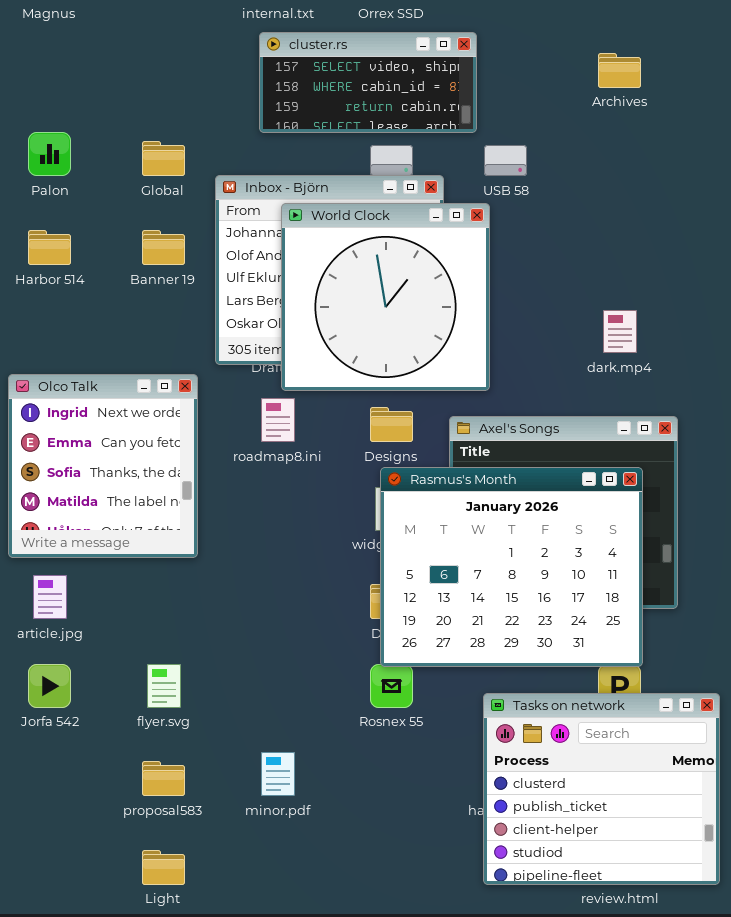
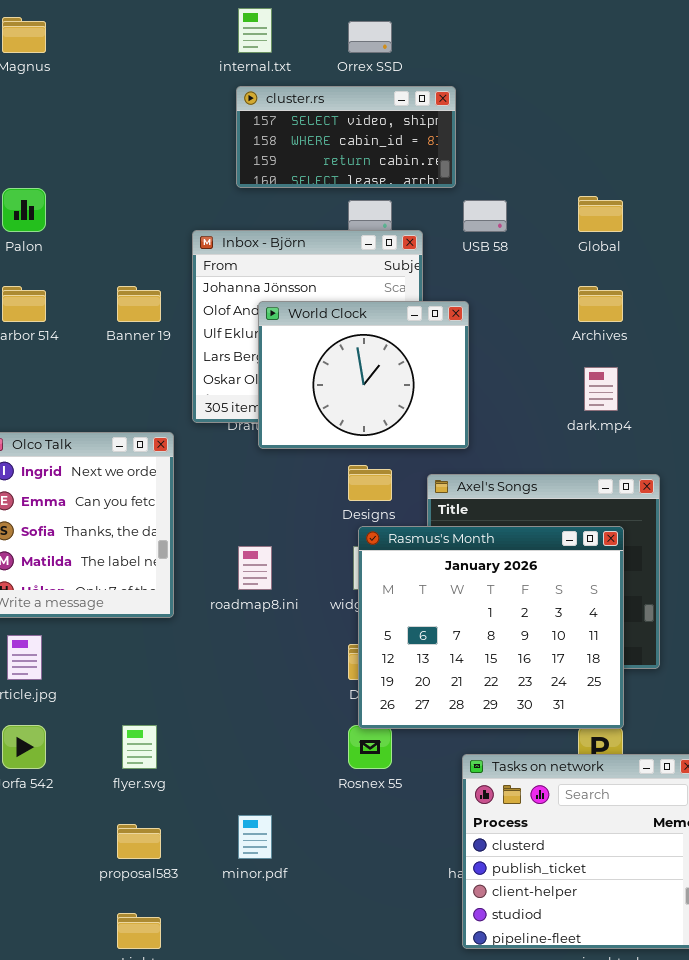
Archives: [598,53,641,88] -> [578,286,623,322], moved
Global: [142,141,185,176] -> [578,196,623,232], moved
World Clock: [281,203,490,391] -> [258,301,469,449], resized
roadmap8.ini: [261,398,295,442] -> [238,546,272,590], moved

